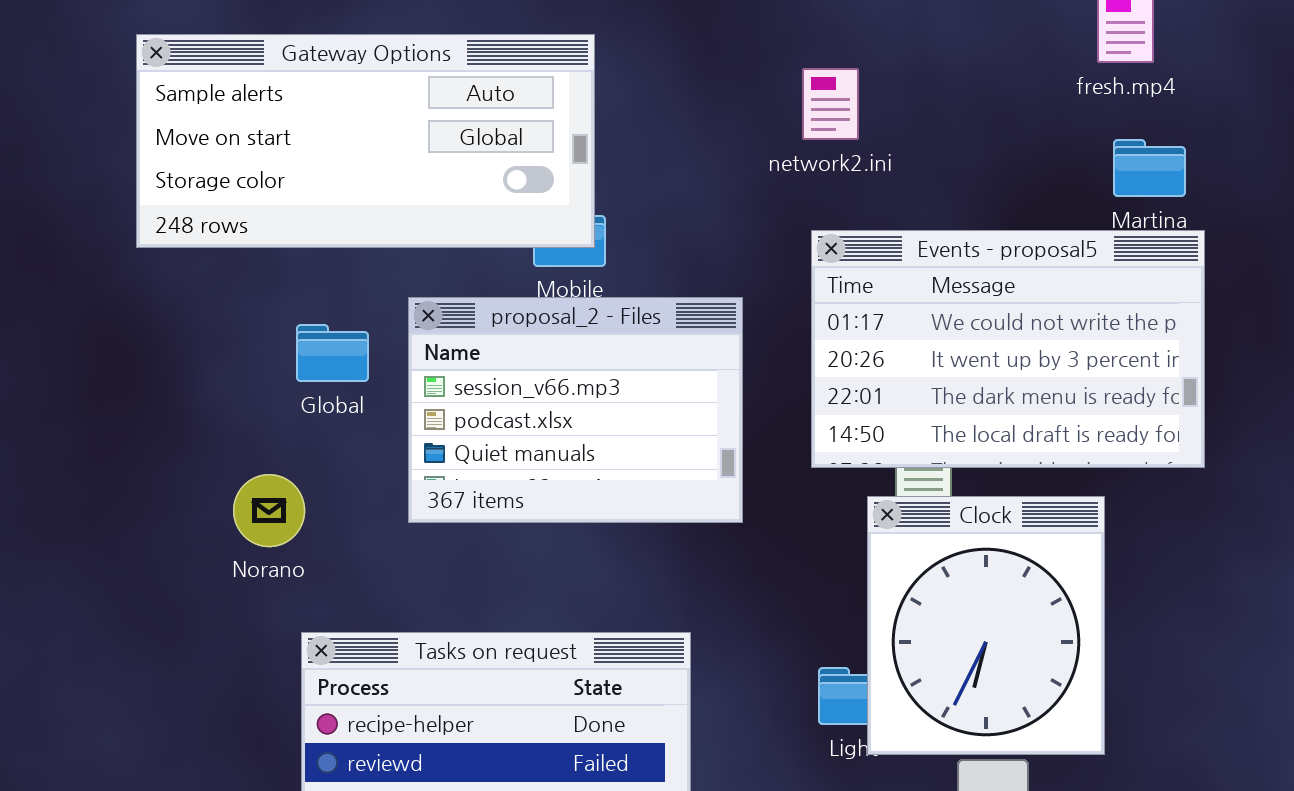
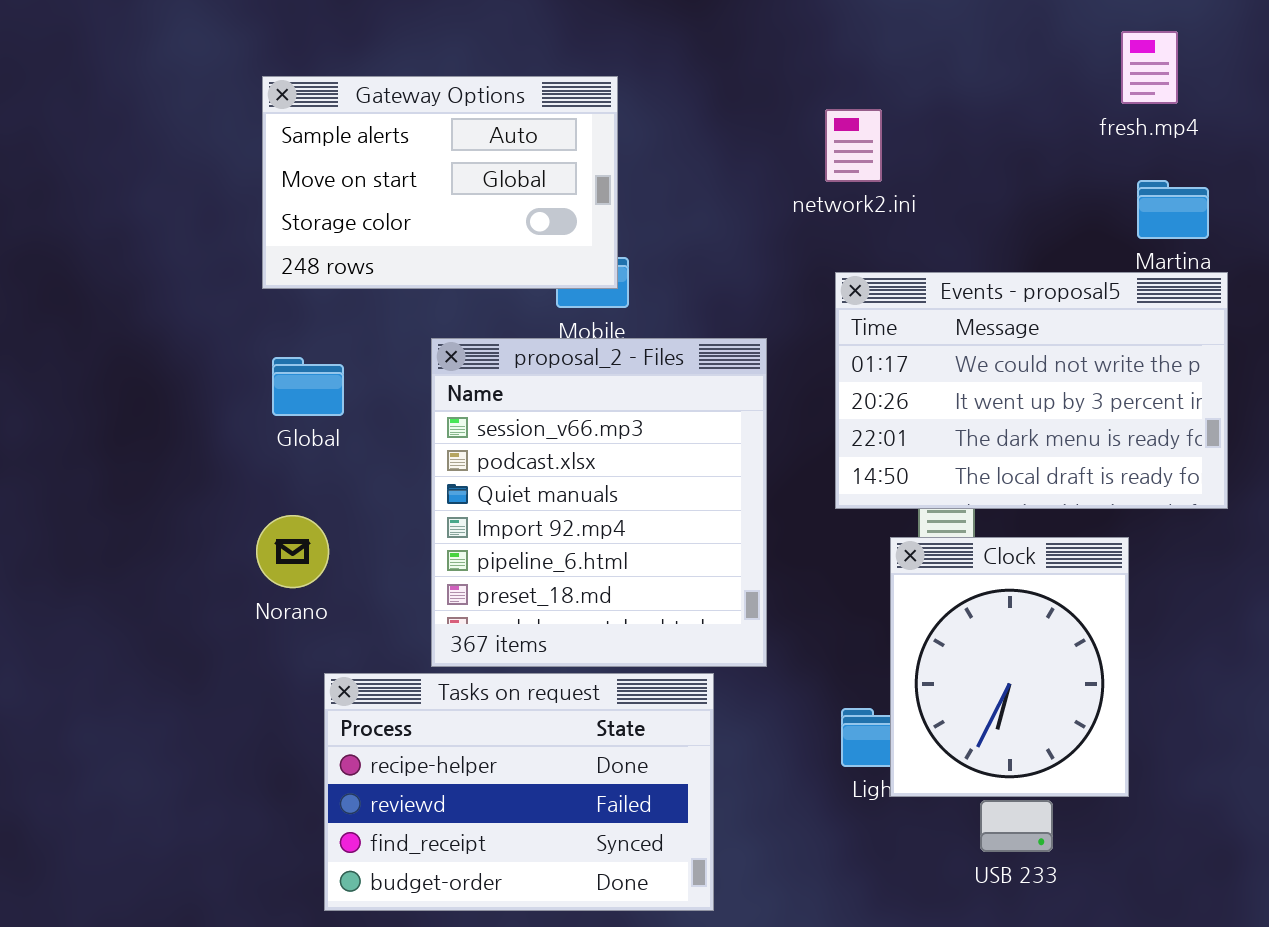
Gateway Options: [136,34,595,248] -> [262,76,618,289], resized
proposal_2 - Files: [408,297,743,523] -> [431,338,767,667], resized
Global: [296,324,369,382] -> [272,357,344,416], moved

